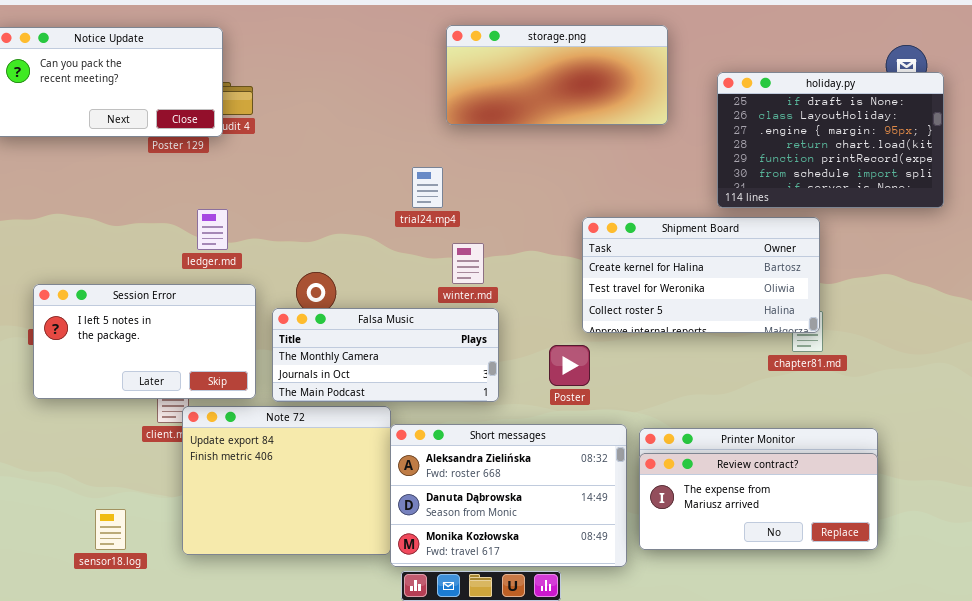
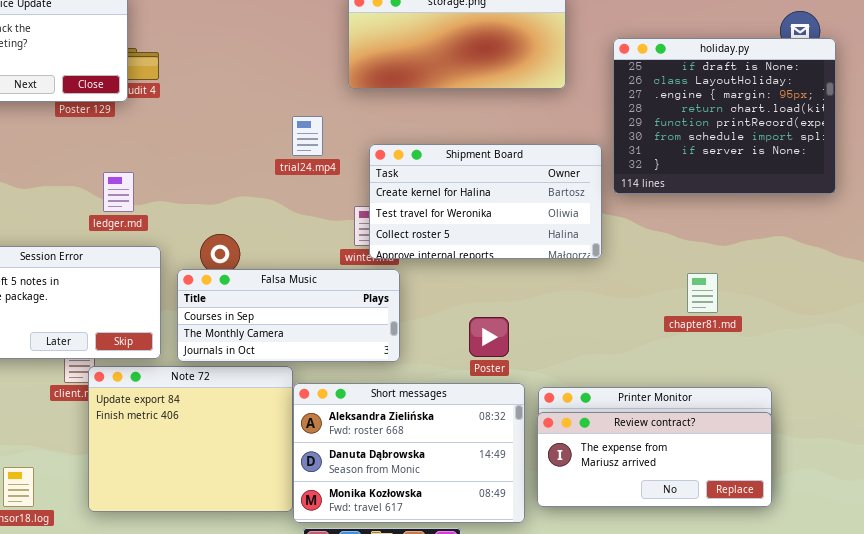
holiday.py: [717,72,944,208] -> [613,38,836,194], resized
trial24.mp4: [412,167,443,208] -> [292,116,323,156], moved
Shipment Board: [582,217,820,333] -> [369,144,602,259], moved
Falsa Music: [272,308,499,402] -> [177,269,400,362], scrolled up 1 row
Poster: [549,345,590,386] -> [469,317,509,357], moved

